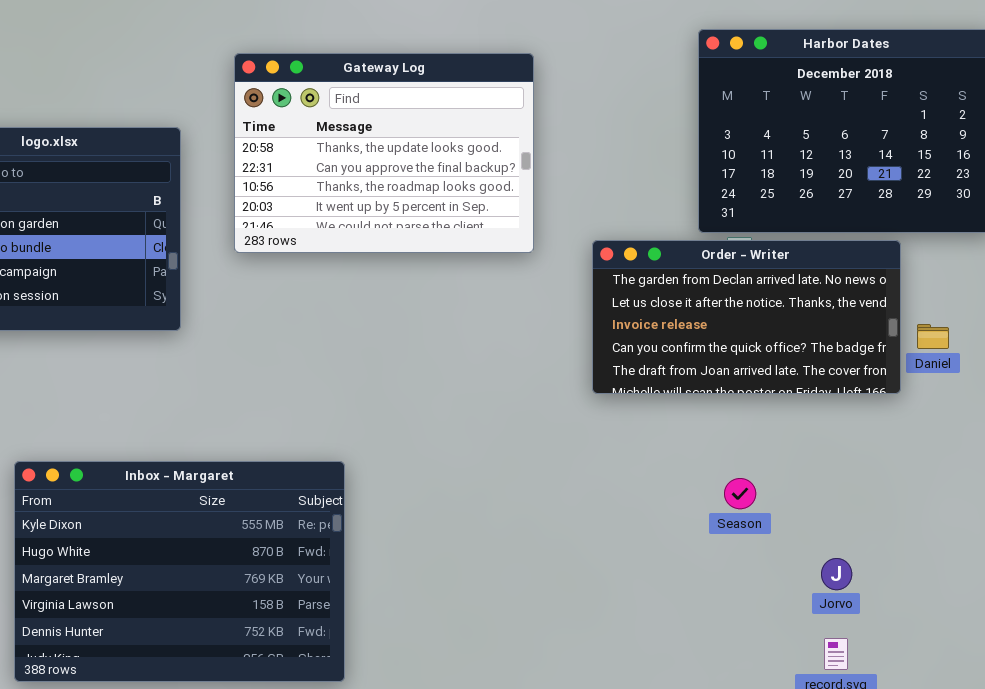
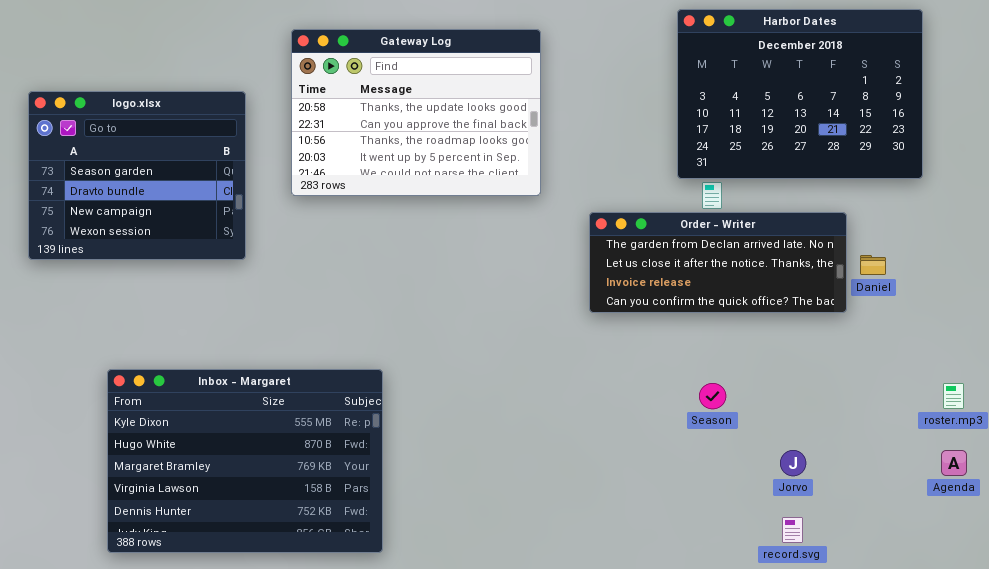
Order - Writer: [592,240,901,394] -> [589,212,847,313], resized

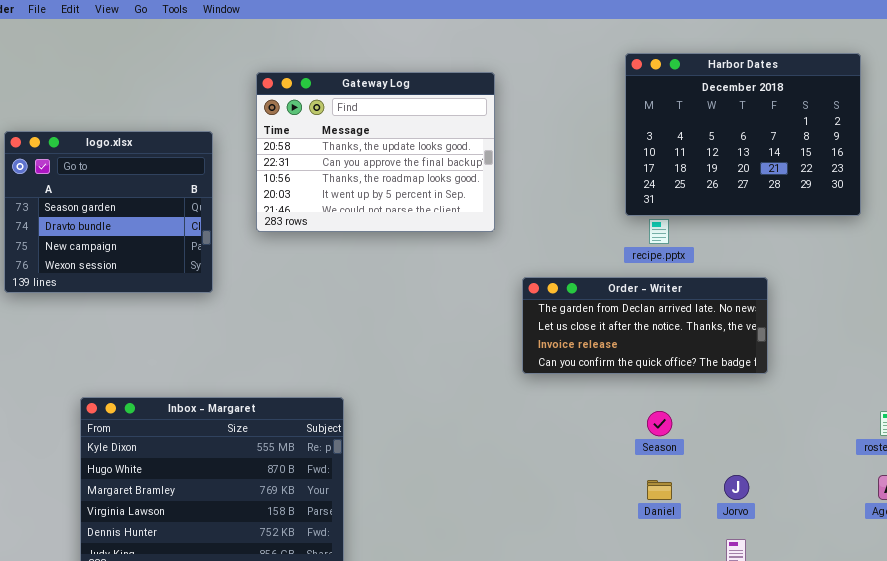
Order - Writer: [589,212,847,313] -> [522,277,768,374], moved
Daniel: [860,255,886,275] -> [647,480,672,500], moved

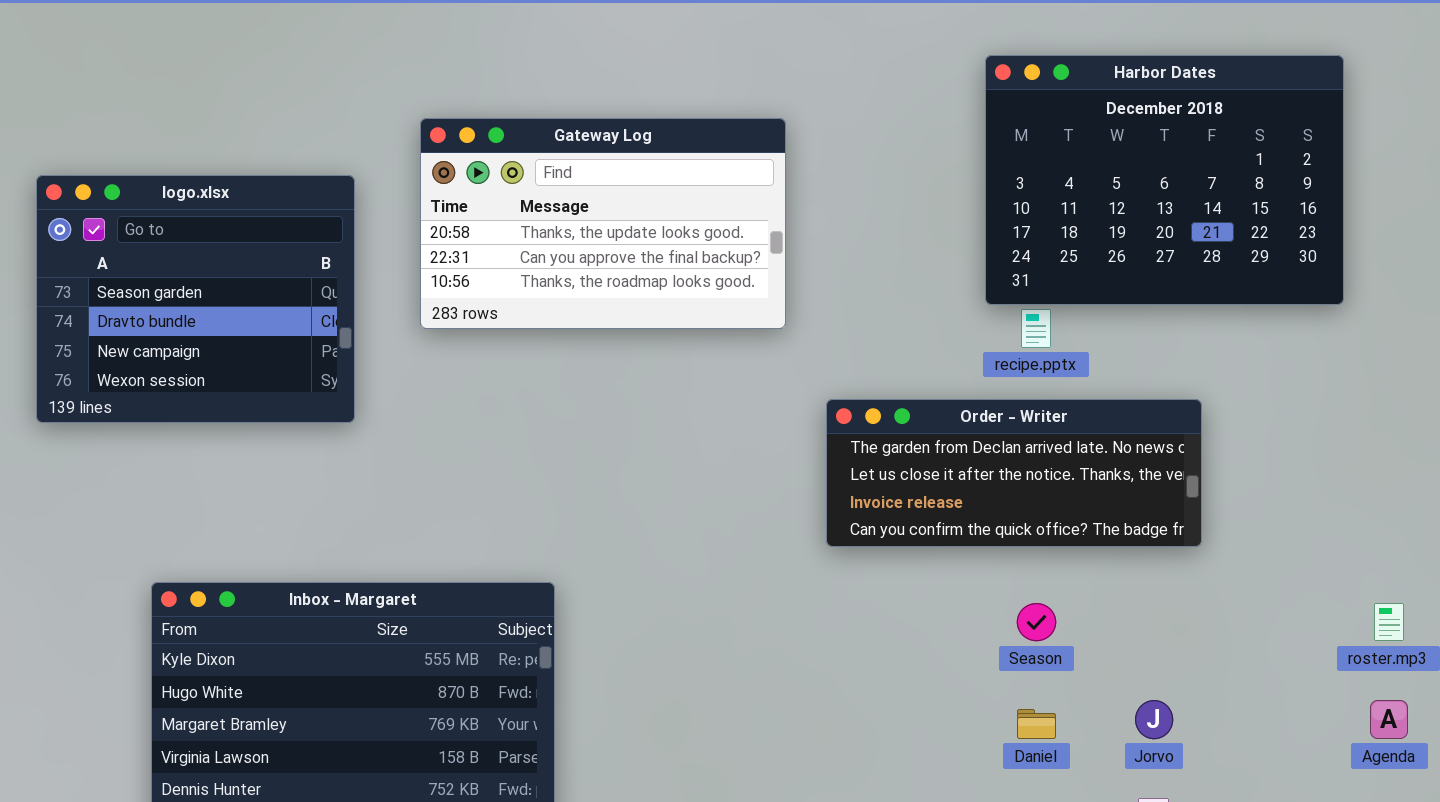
Gateway Log: [256,72,495,232] -> [420,118,786,329], resized

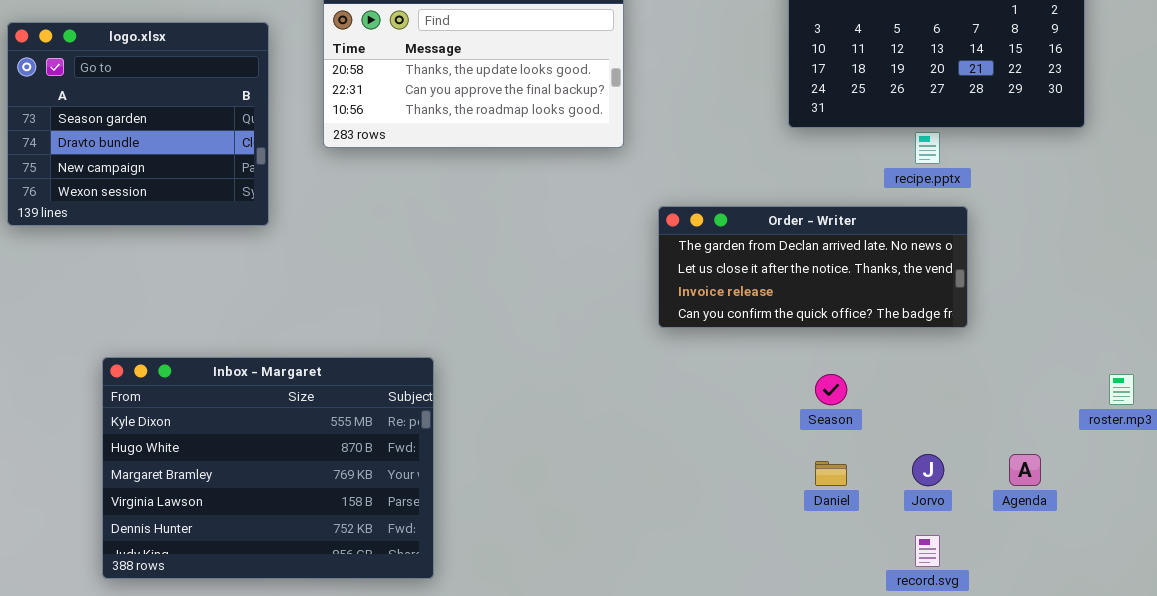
recipe.pptx: [1021,309,1051,348] -> [915,132,940,164], moved
Agenda: [1370,700,1408,739] -> [1009,454,1041,486], moved

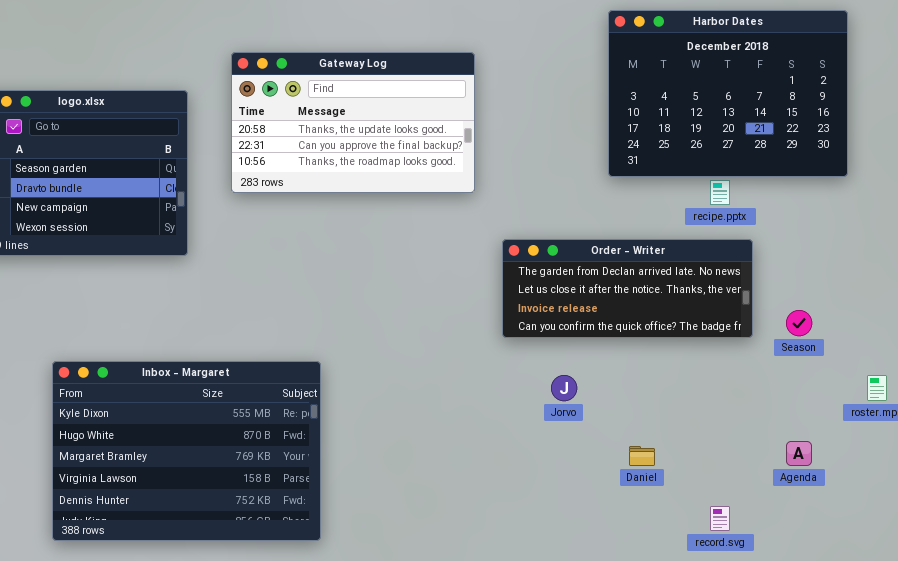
Season: [815,374,847,405] -> [786,310,812,336], moved
Jorvo: [912,454,944,486] -> [551,375,577,401], moved

